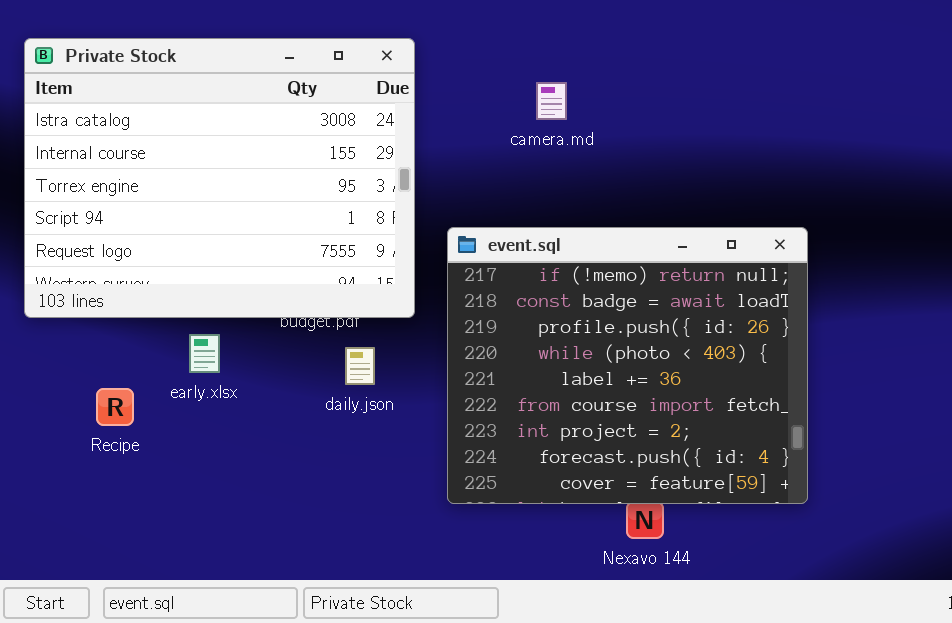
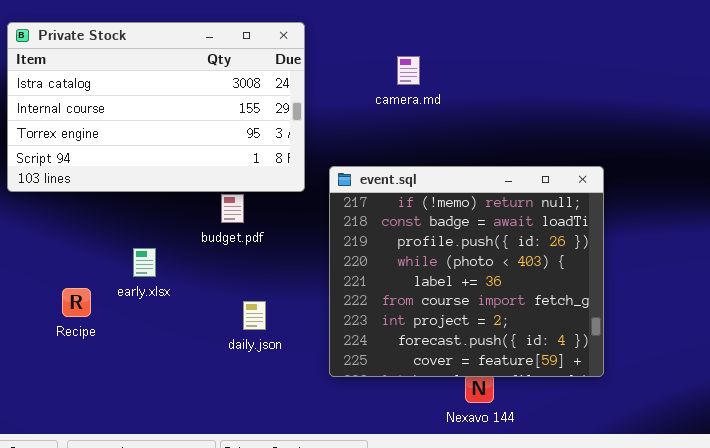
Private Stock: [24,38,415,318] -> [7,22,305,192], resized
daily.json: [345,347,375,385] -> [243,301,266,330], moved

